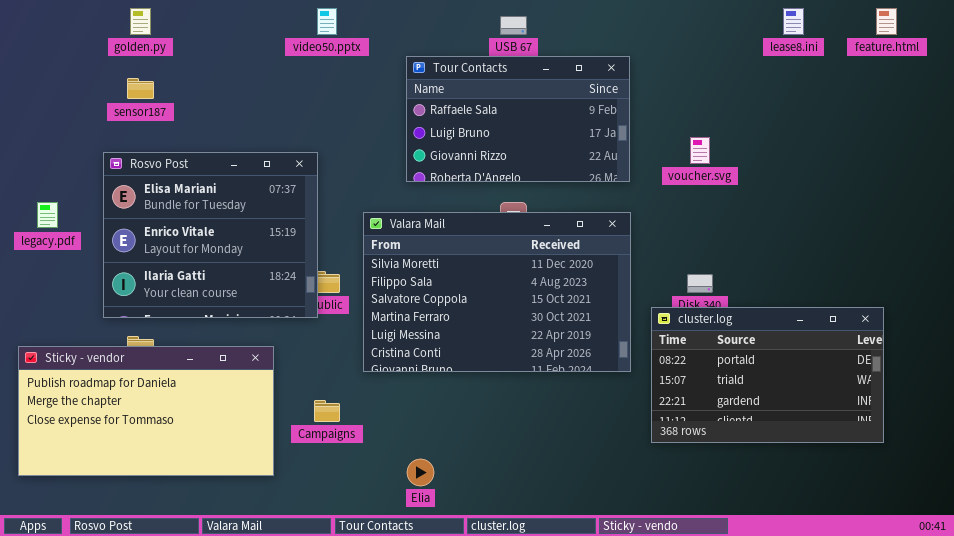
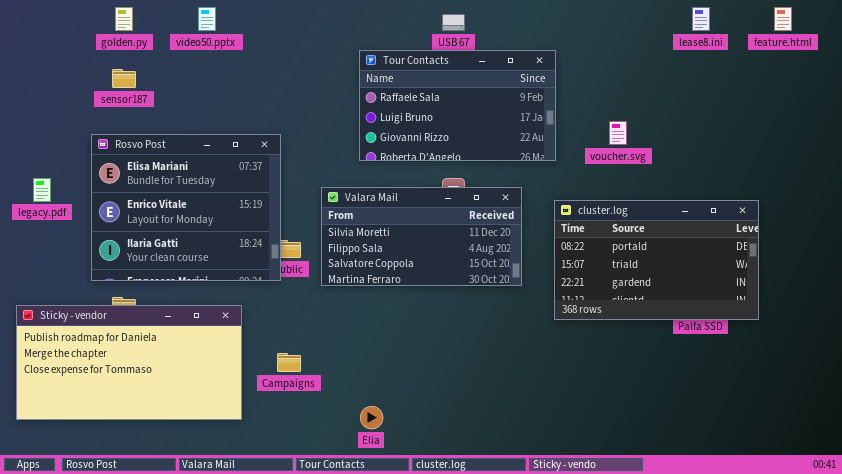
video50.pptx: [317,8,337,35] -> [198,7,216,31], moved
Valara Mail: [363,212,631,372] -> [321,187,522,286], resized
cluster.log: [651,307,884,443] -> [554,200,759,320], moved

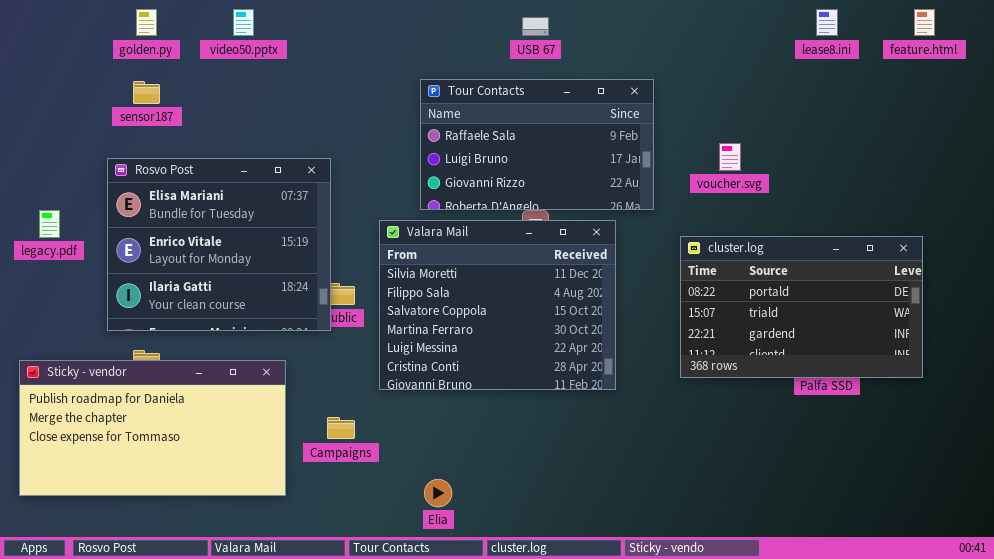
Tour Contacts: [359,50,556,161] -> [420,79,654,210], moved
Valara Mail: [321,187,522,286] -> [379,220,616,390], resized
cluster.log: [554,200,759,320] -> [680,236,923,378], moved

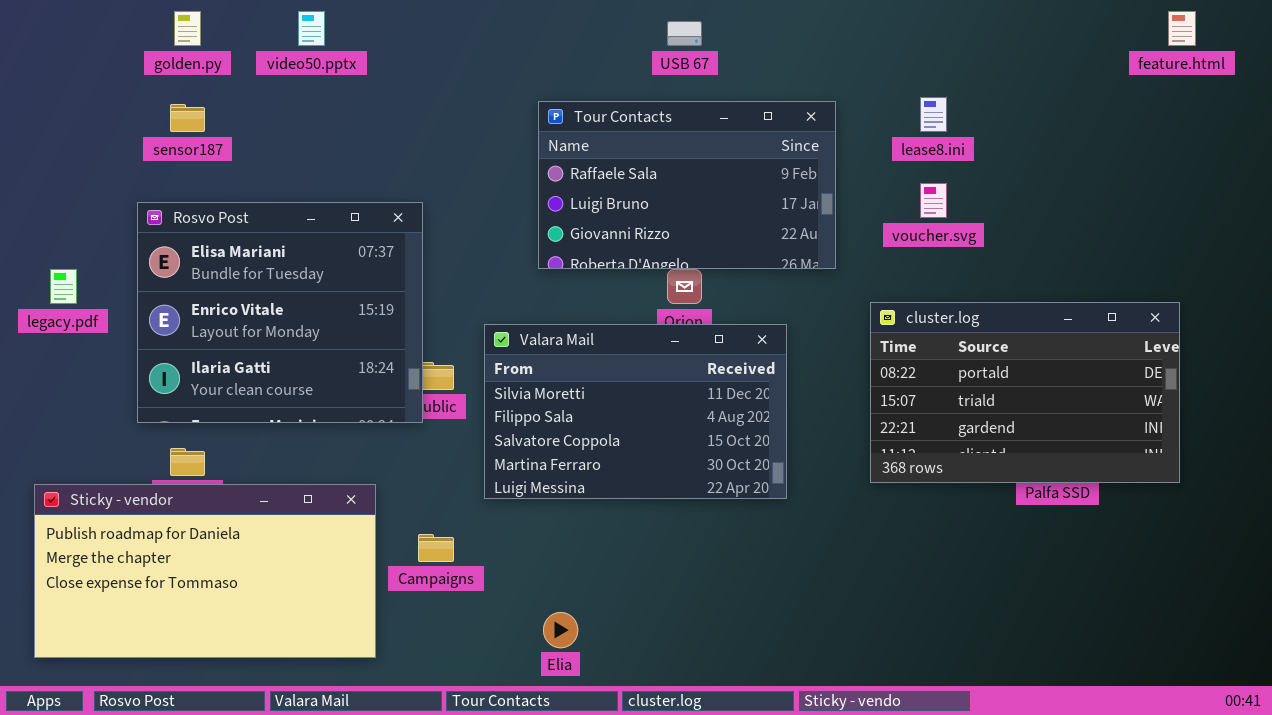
lease8.ini: [816,9,838,36] -> [920,97,947,132], moved
Valara Mail: [379,220,616,390] -> [484,324,787,499], resized
Sticky - vendor: [19,360,286,496] -> [34,484,376,658], moved

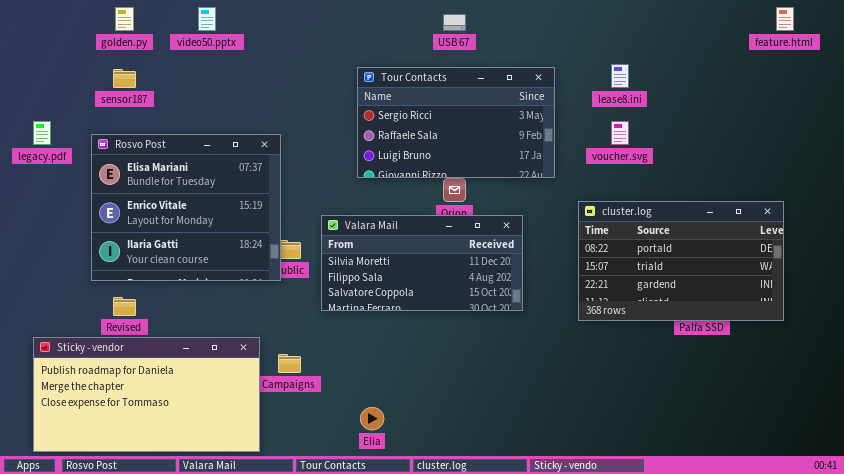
Tour Contacts: [538,101,836,269] -> [357,67,555,178], scrolled up 1 row
legacy.pdf: [50,269,77,304] -> [33,121,51,145], moved
Valara Mail: [484,324,787,499] -> [321,215,523,311], resized
Sticky - vendor: [34,484,376,658] -> [33,337,260,452], moved

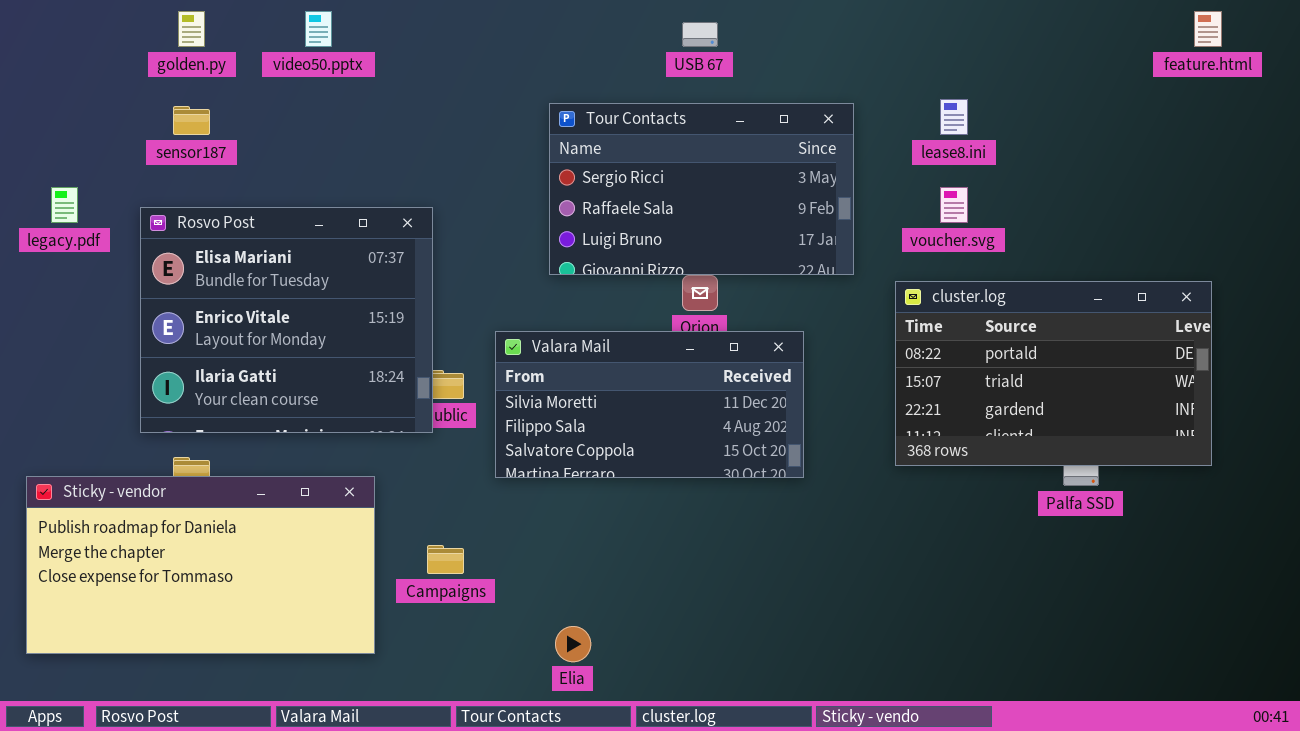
cluster.log: [578,201,784,321] -> [895,281,1212,466], moved
Sticky - vendor: [33,337,260,452] -> [26,476,375,654], moved

